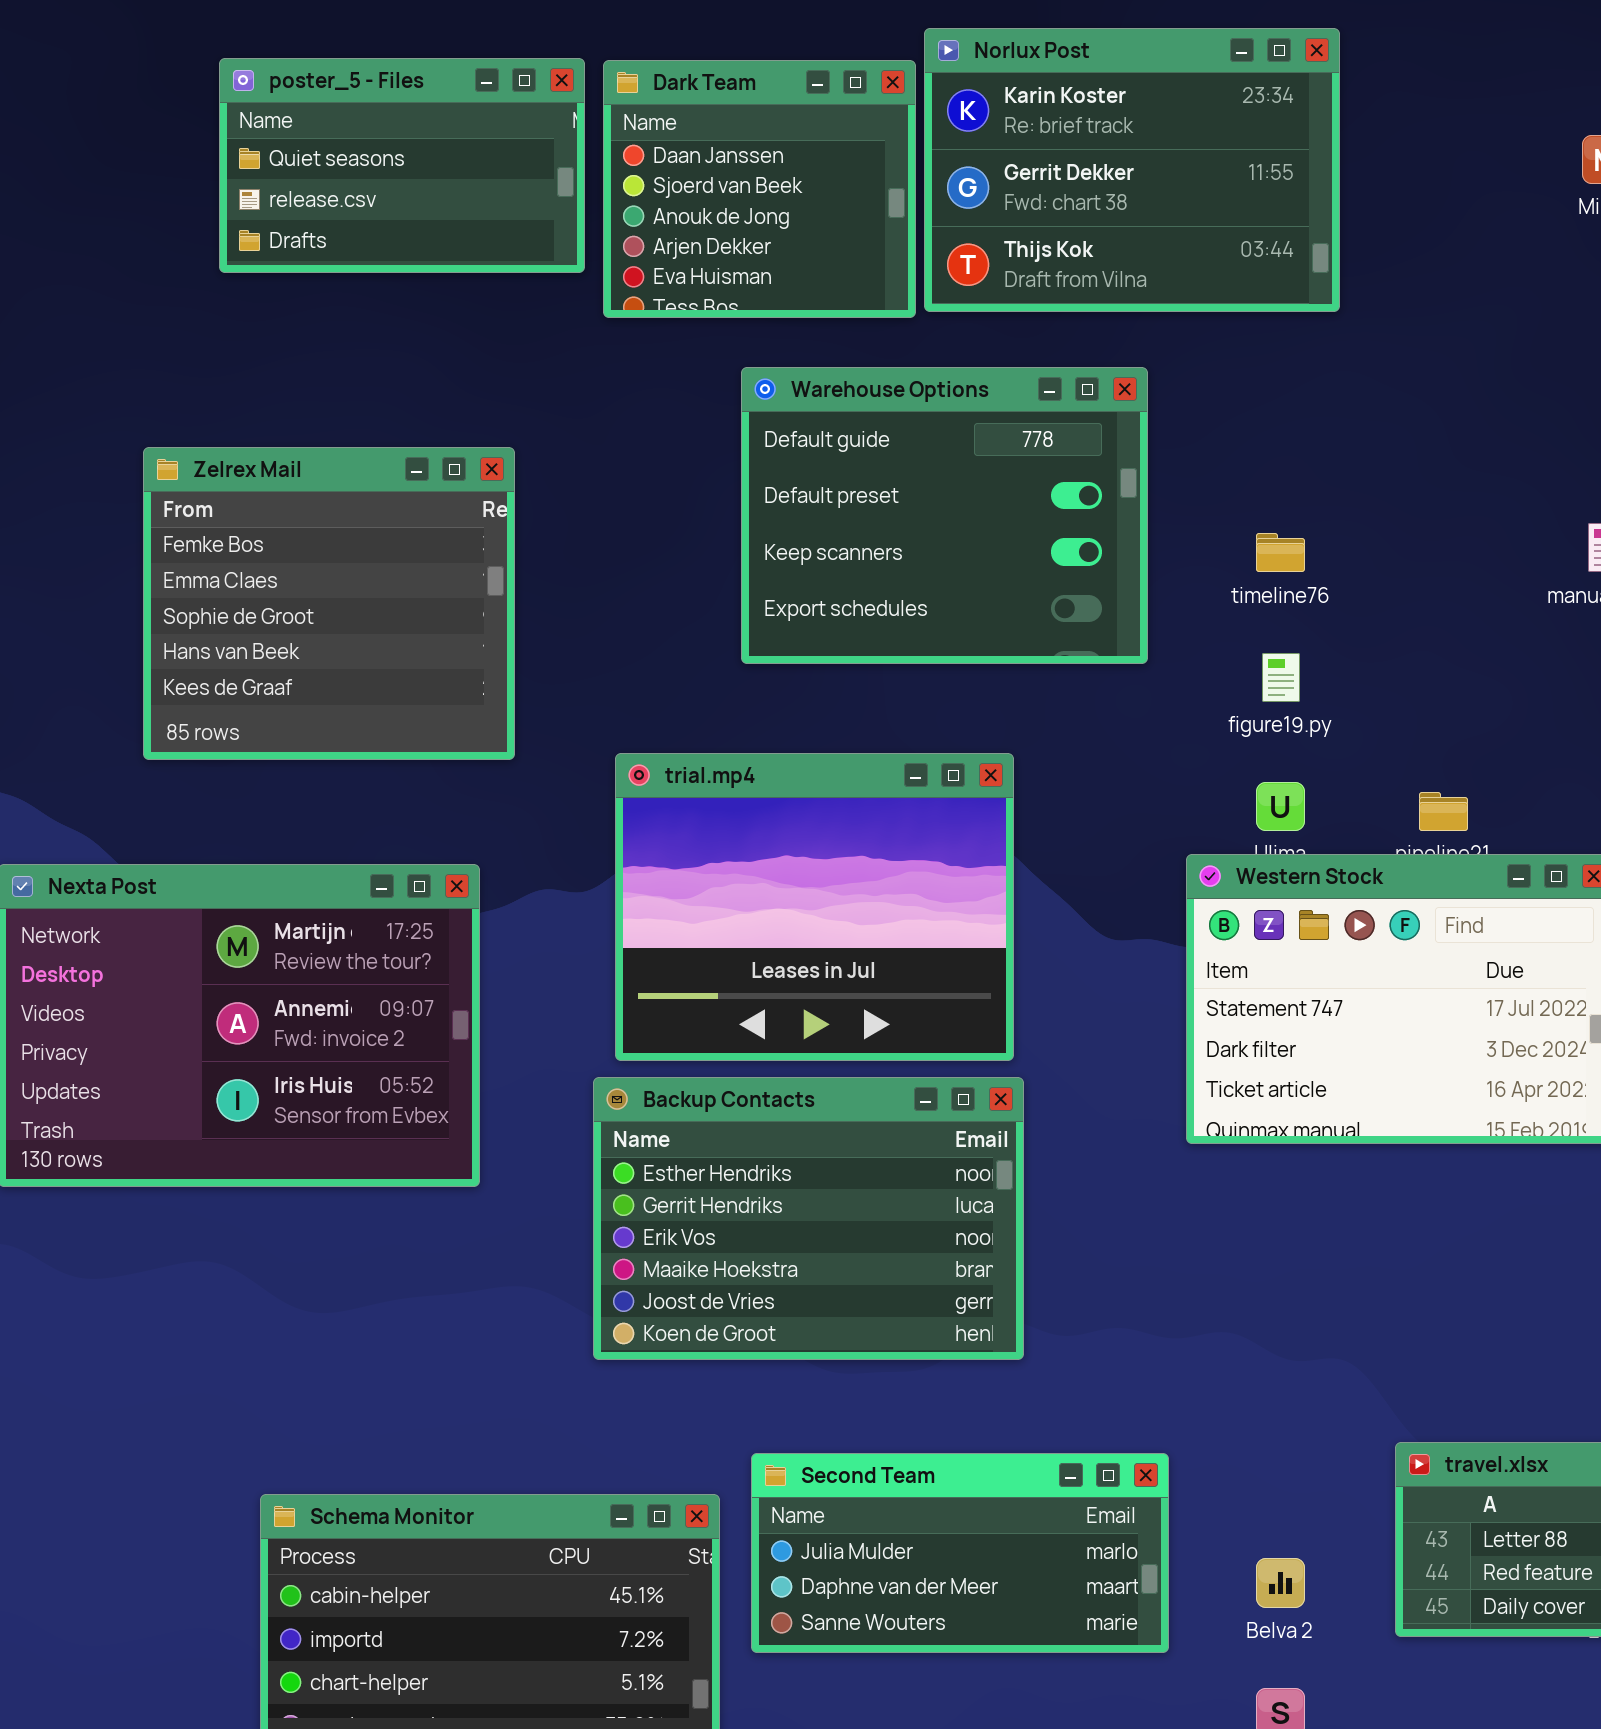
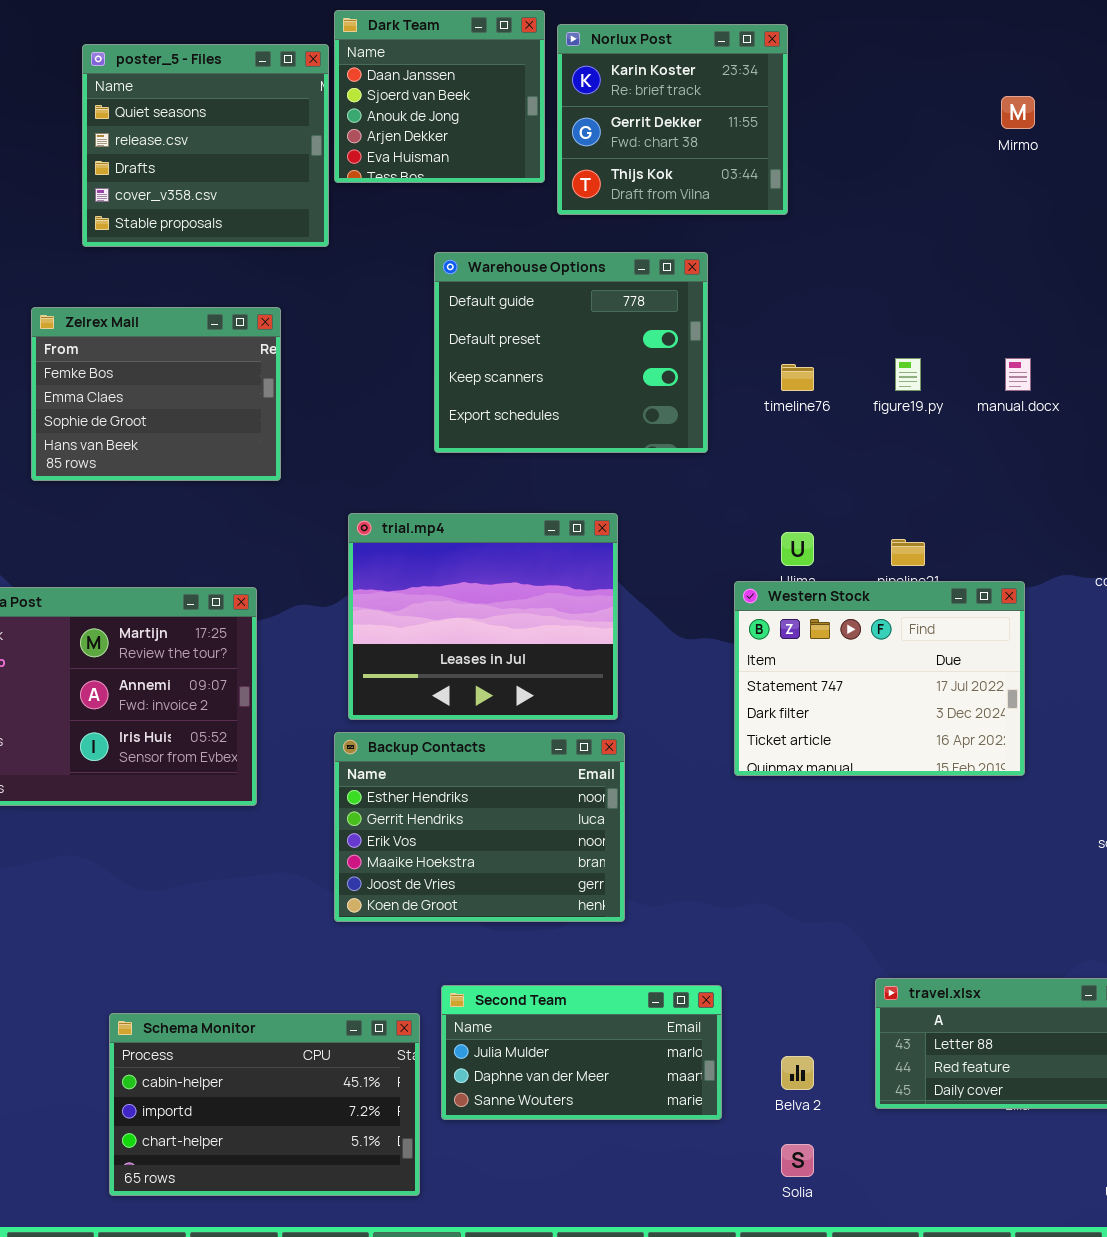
Norlux Post: [924,28,1340,312] -> [557,24,788,215], resized
poster_5 - Files: [219,58,585,273] -> [82,44,329,247], resized
Dark Team: [603,60,916,318] -> [334,10,545,183], moved
Zelrex Mail: [143,447,515,760] -> [31,307,281,481], resized
figure19.py: [1262,653,1300,702] -> [895,358,921,391], moved

